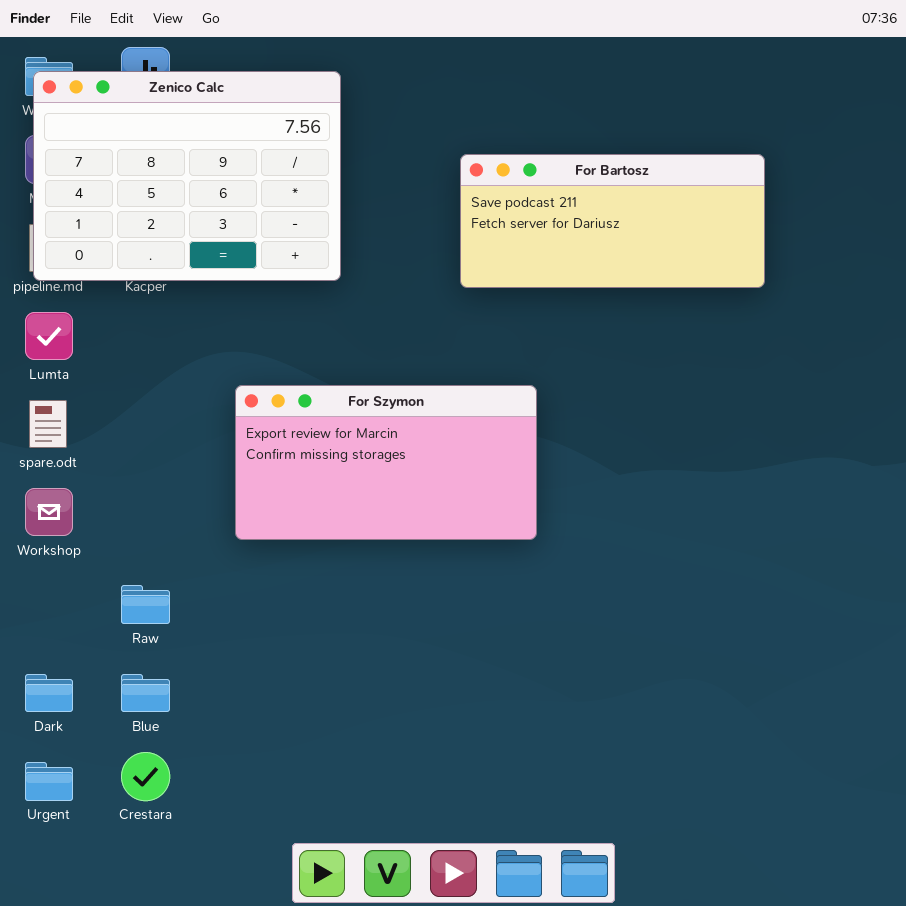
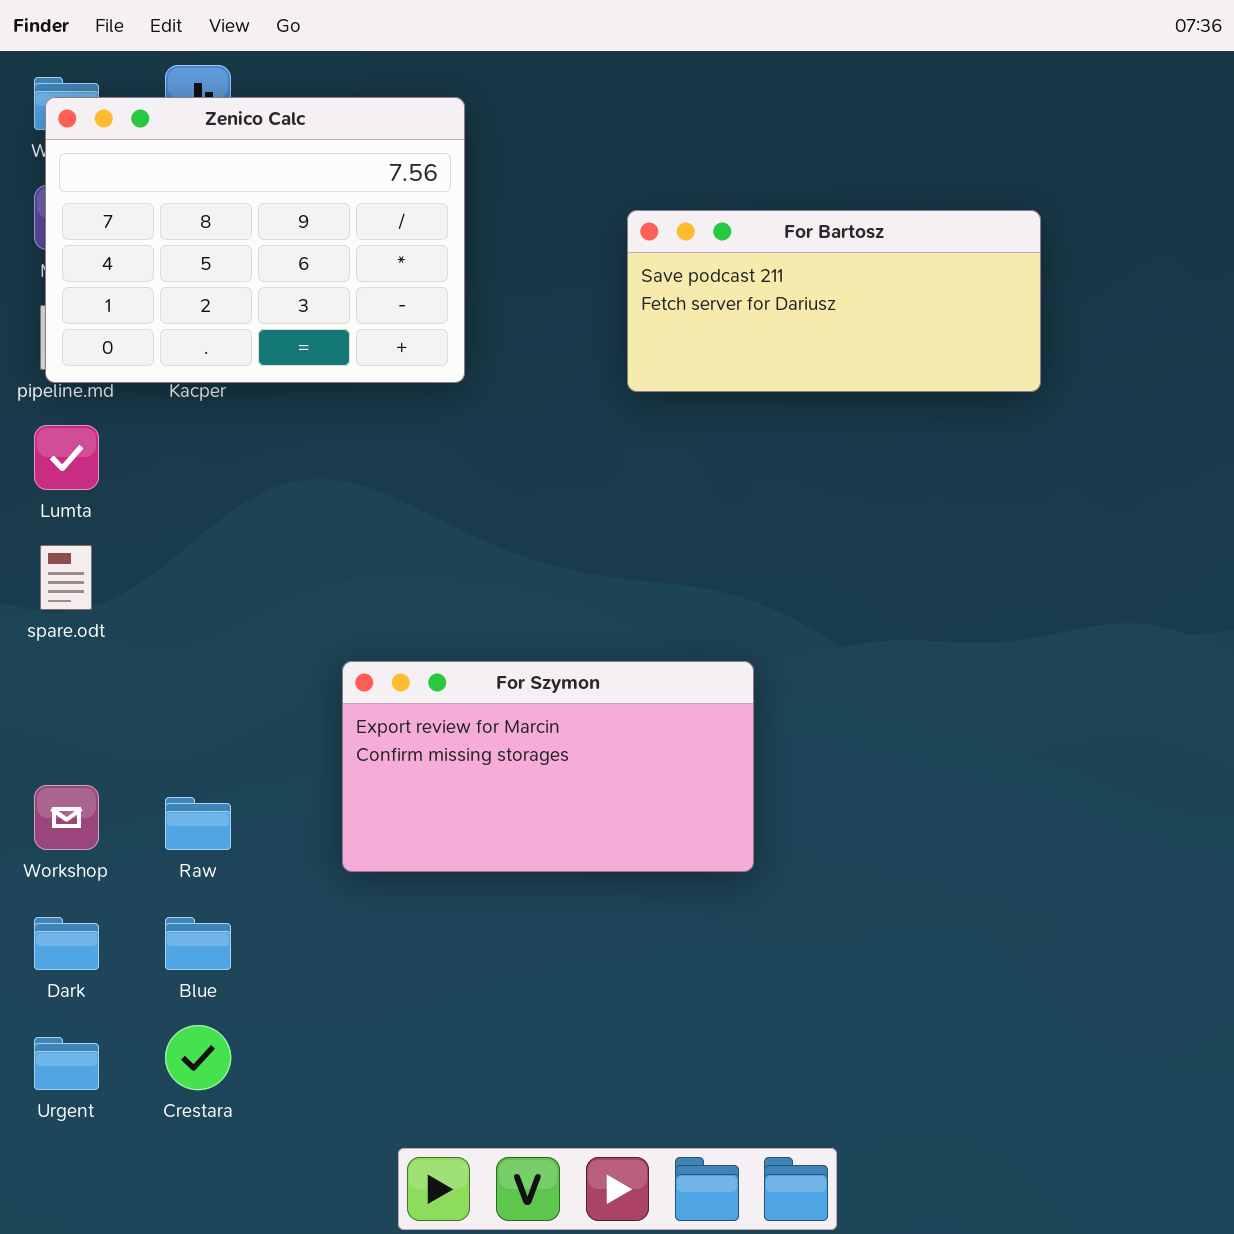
For Szymon: [235,385,537,540] -> [342,661,754,872], moved
Workshop: [25,488,73,536] -> [34,785,99,850], moved

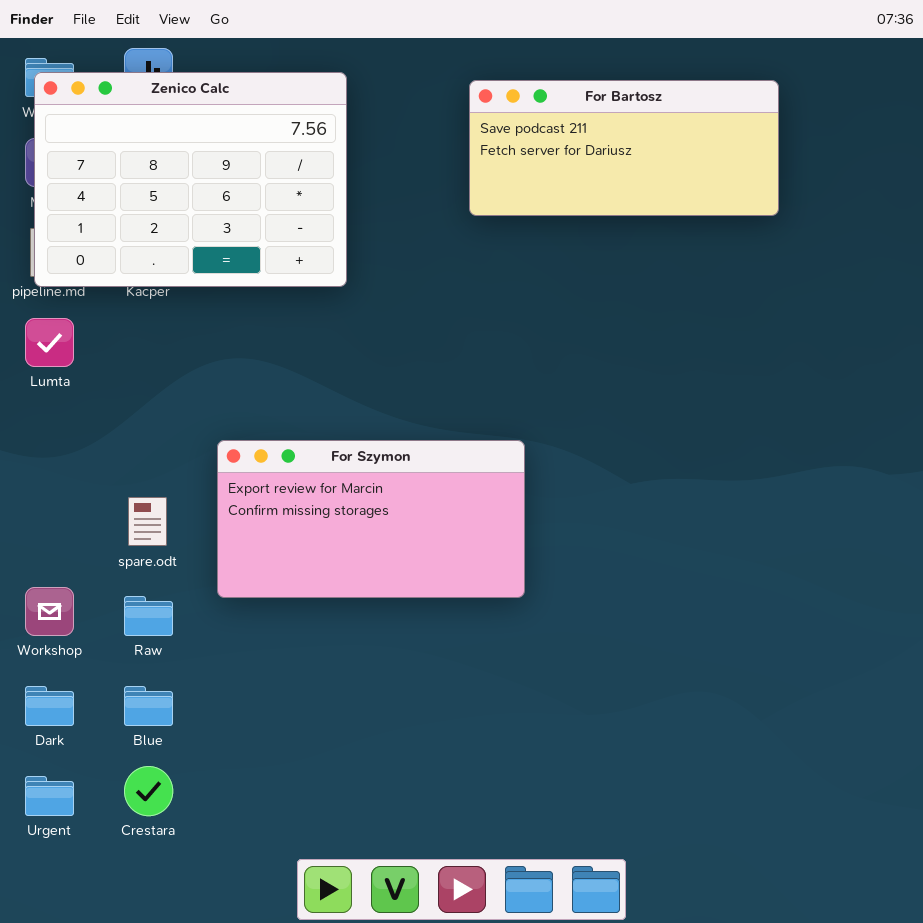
For Bartosz: [627,210,1041,392] -> [469,80,779,216], moved
spare.odt: [40,545,92,610] -> [128,497,167,546], moved
For Szymon: [342,661,754,872] -> [217,440,525,598], moved

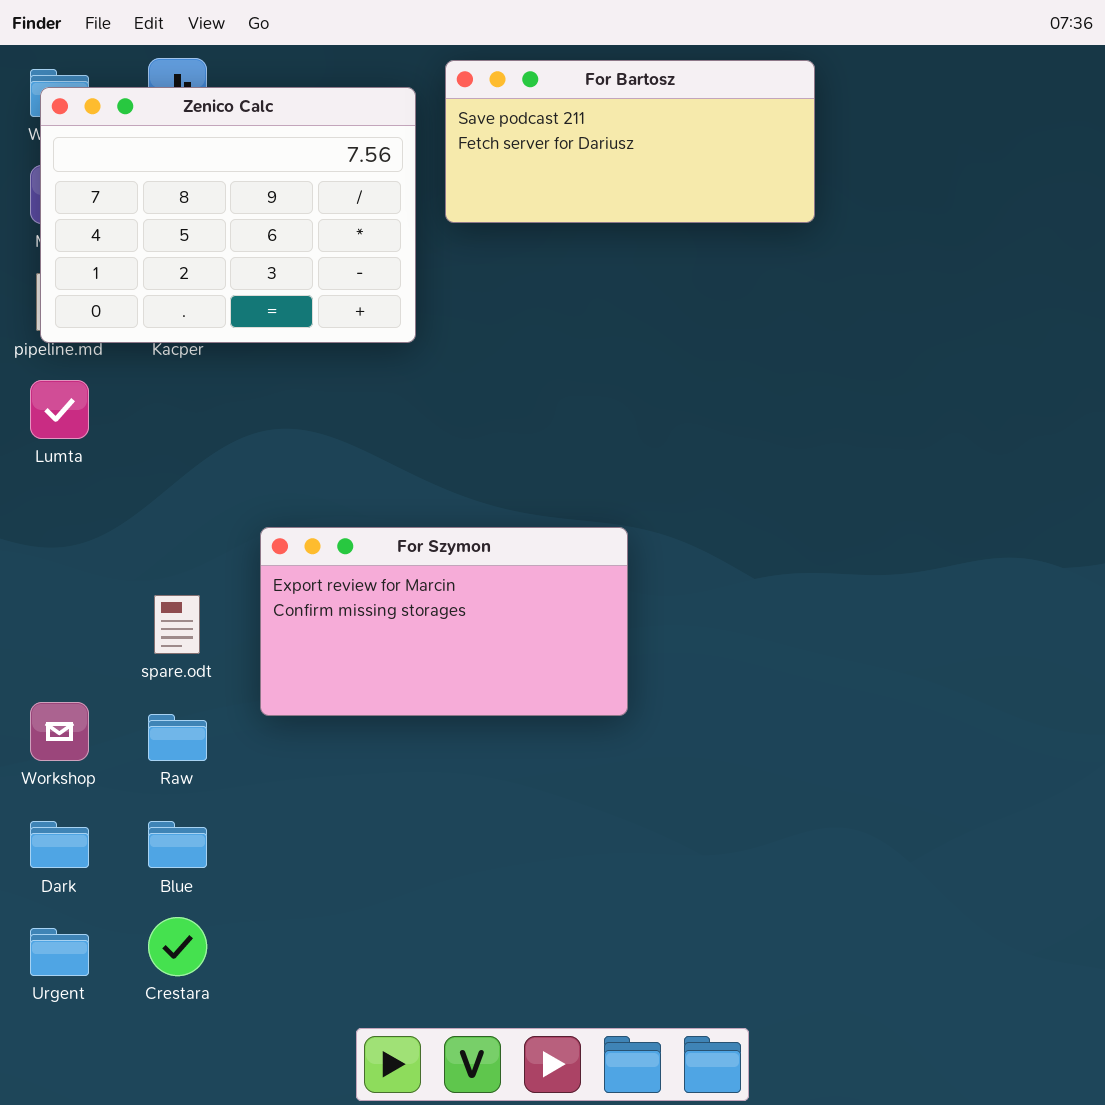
For Bartosz: [469,80,779,216] -> [445,60,815,223], moved

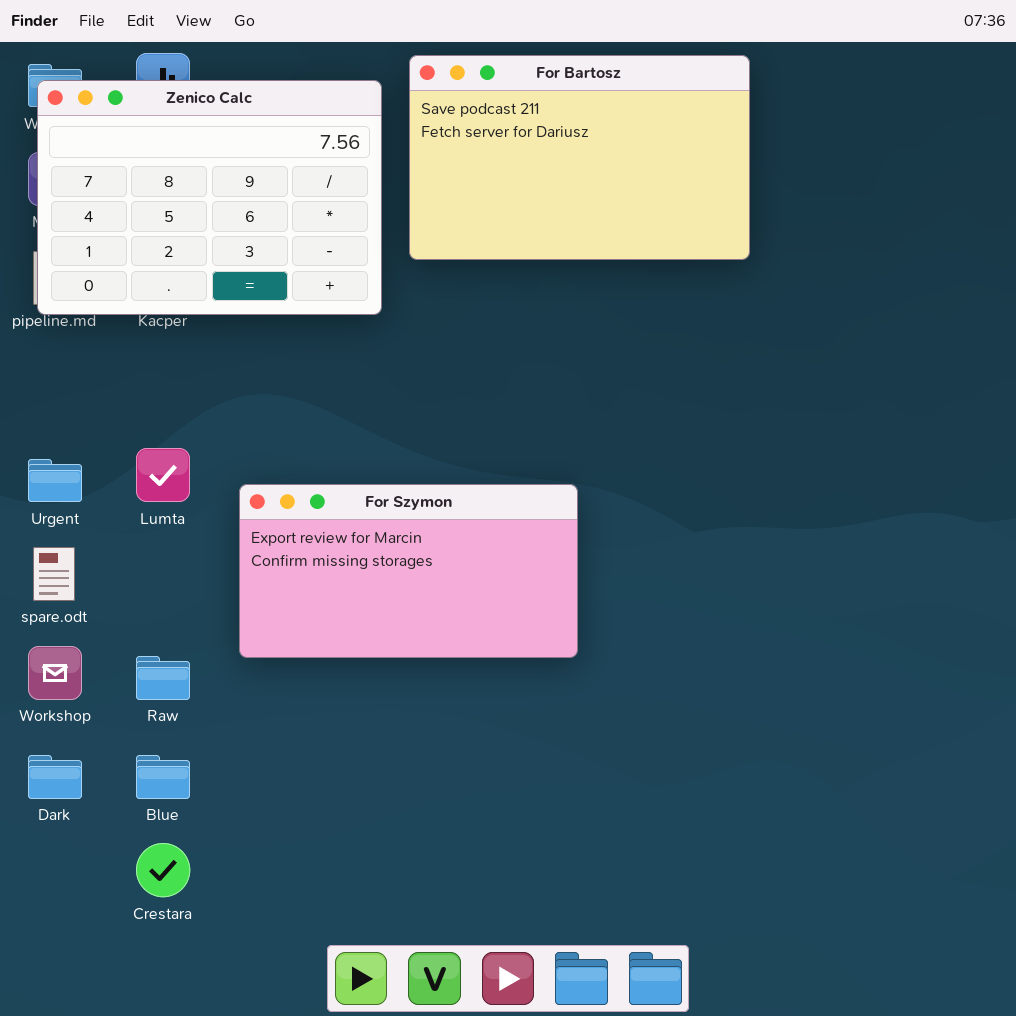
For Bartosz: [445,60,815,223] -> [409,55,750,260], resized
Lumta: [30,380,89,439] -> [136,448,190,502], moved
spare.odt: [154,595,200,654] -> [33,547,75,601], moved
Urgent: [30,928,89,976] -> [28,459,82,502], moved

